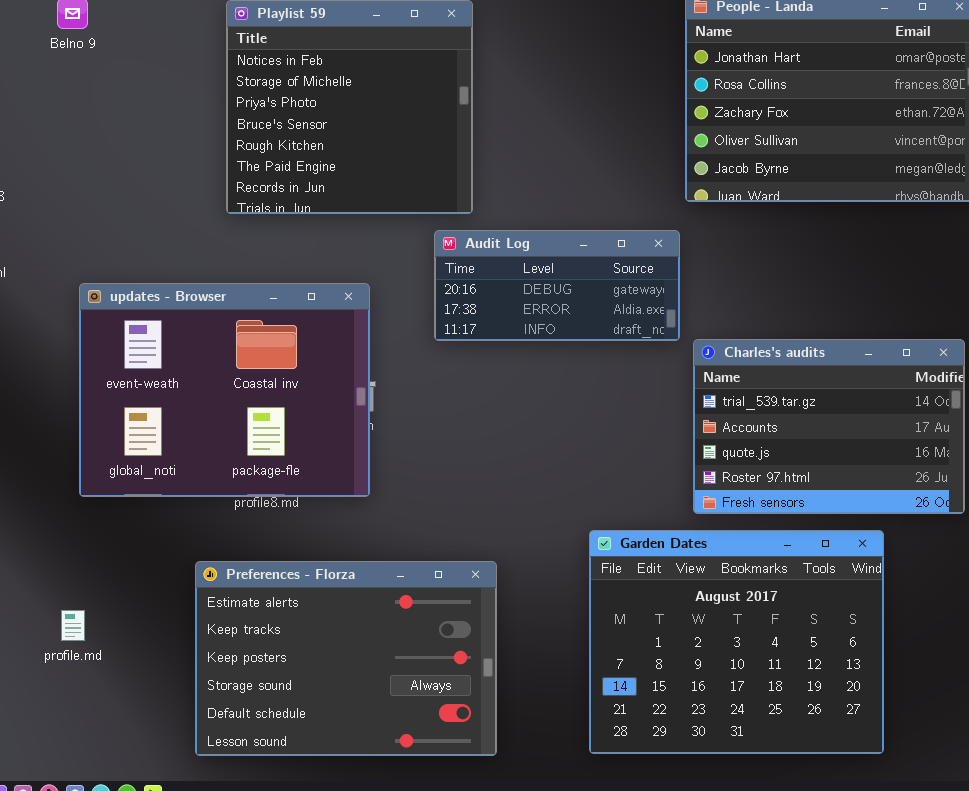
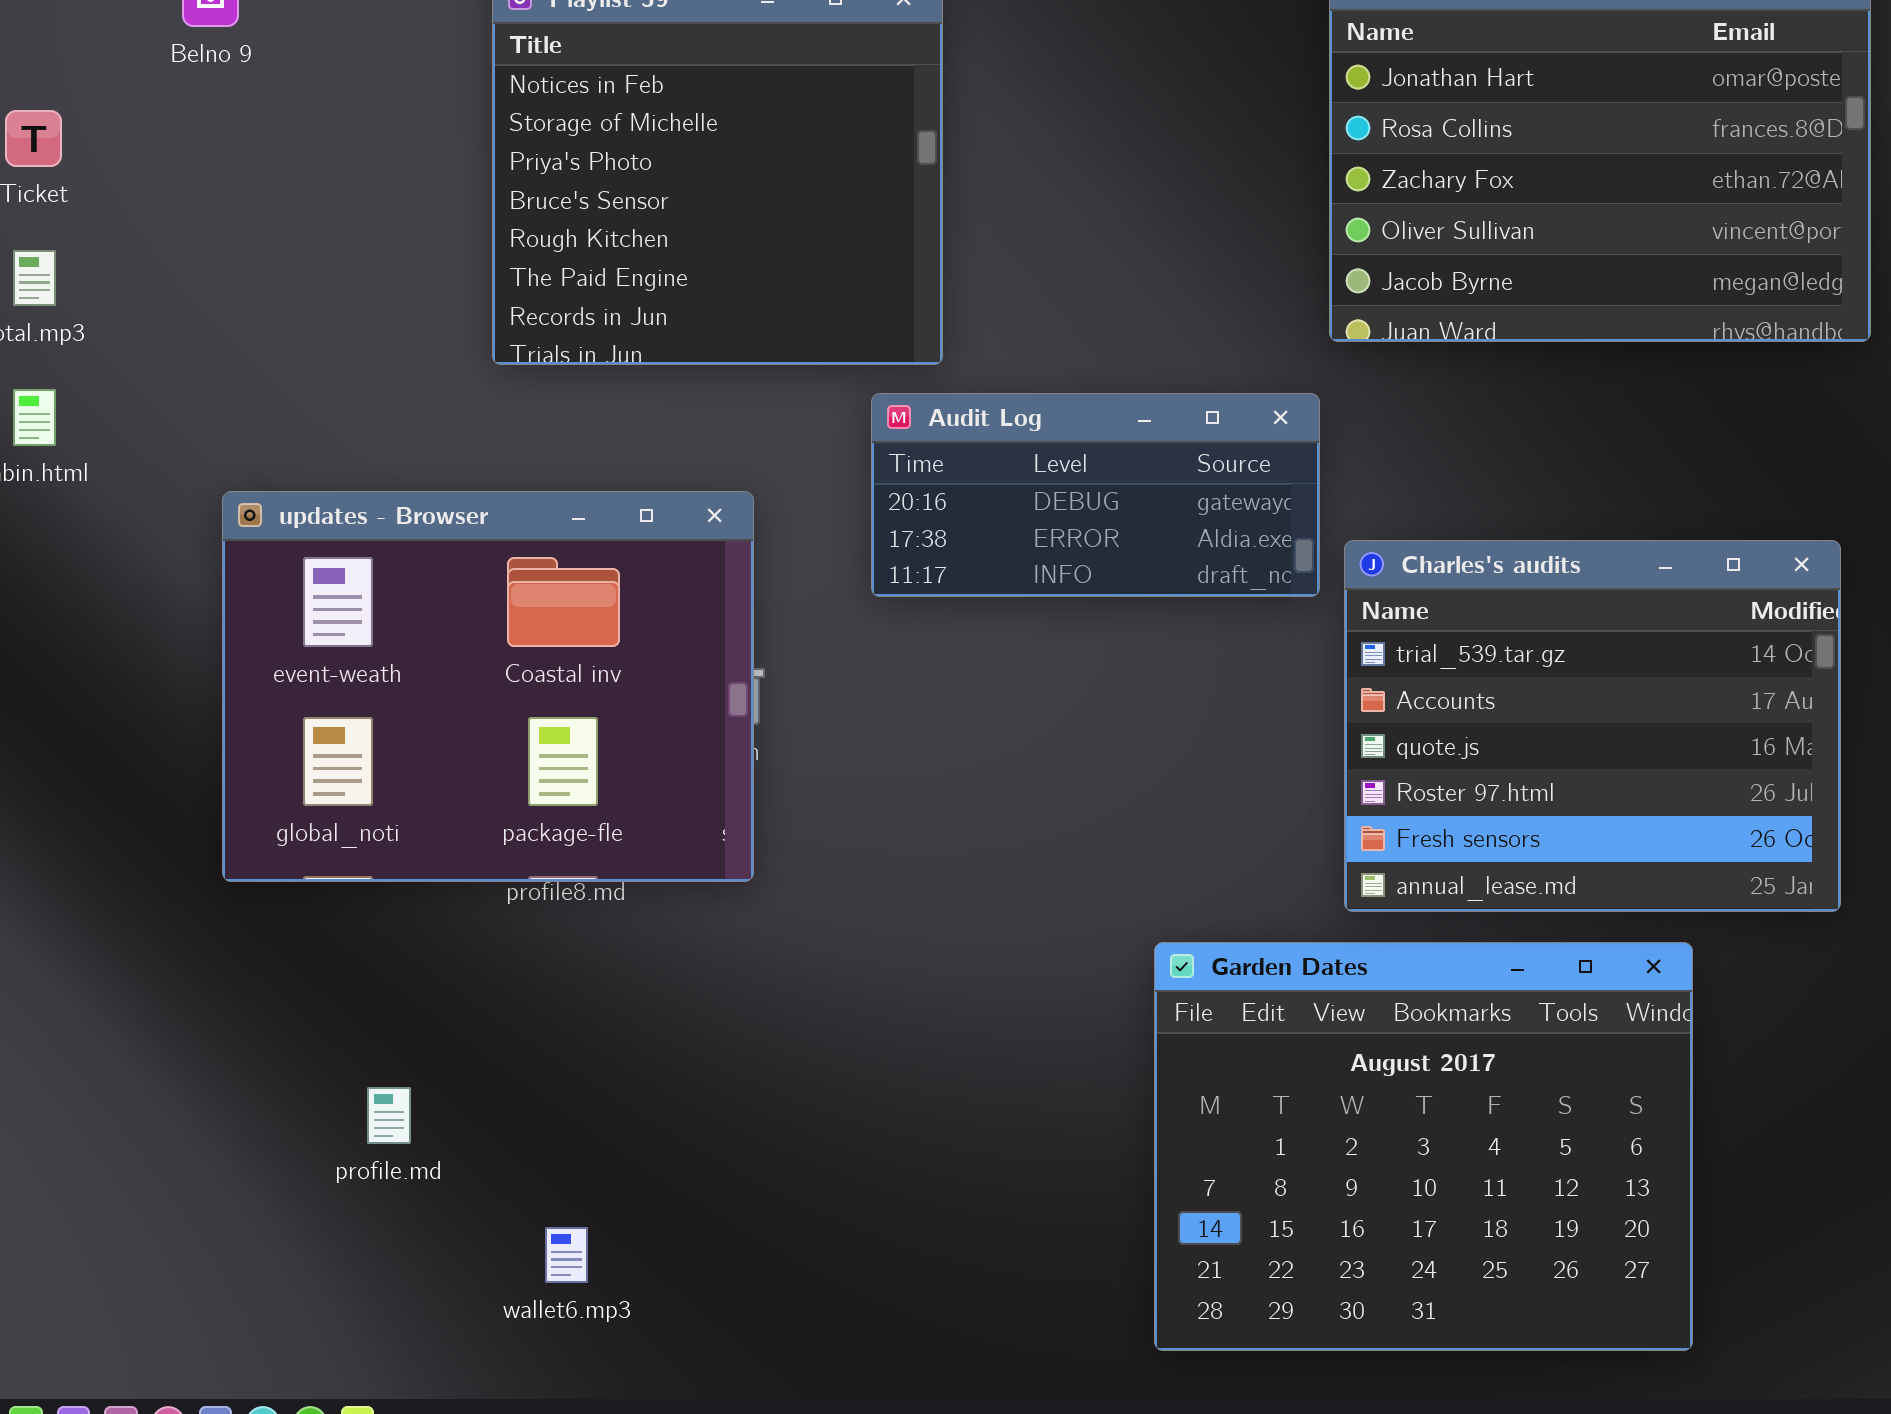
Charles's audits: [693,339,965,514] -> [1344,540,1841,912], resized
Preferences - Florza: [195,561,497,756] -> none, closed
profile.md: [61,610,85,641] -> [367,1087,411,1144], moved

